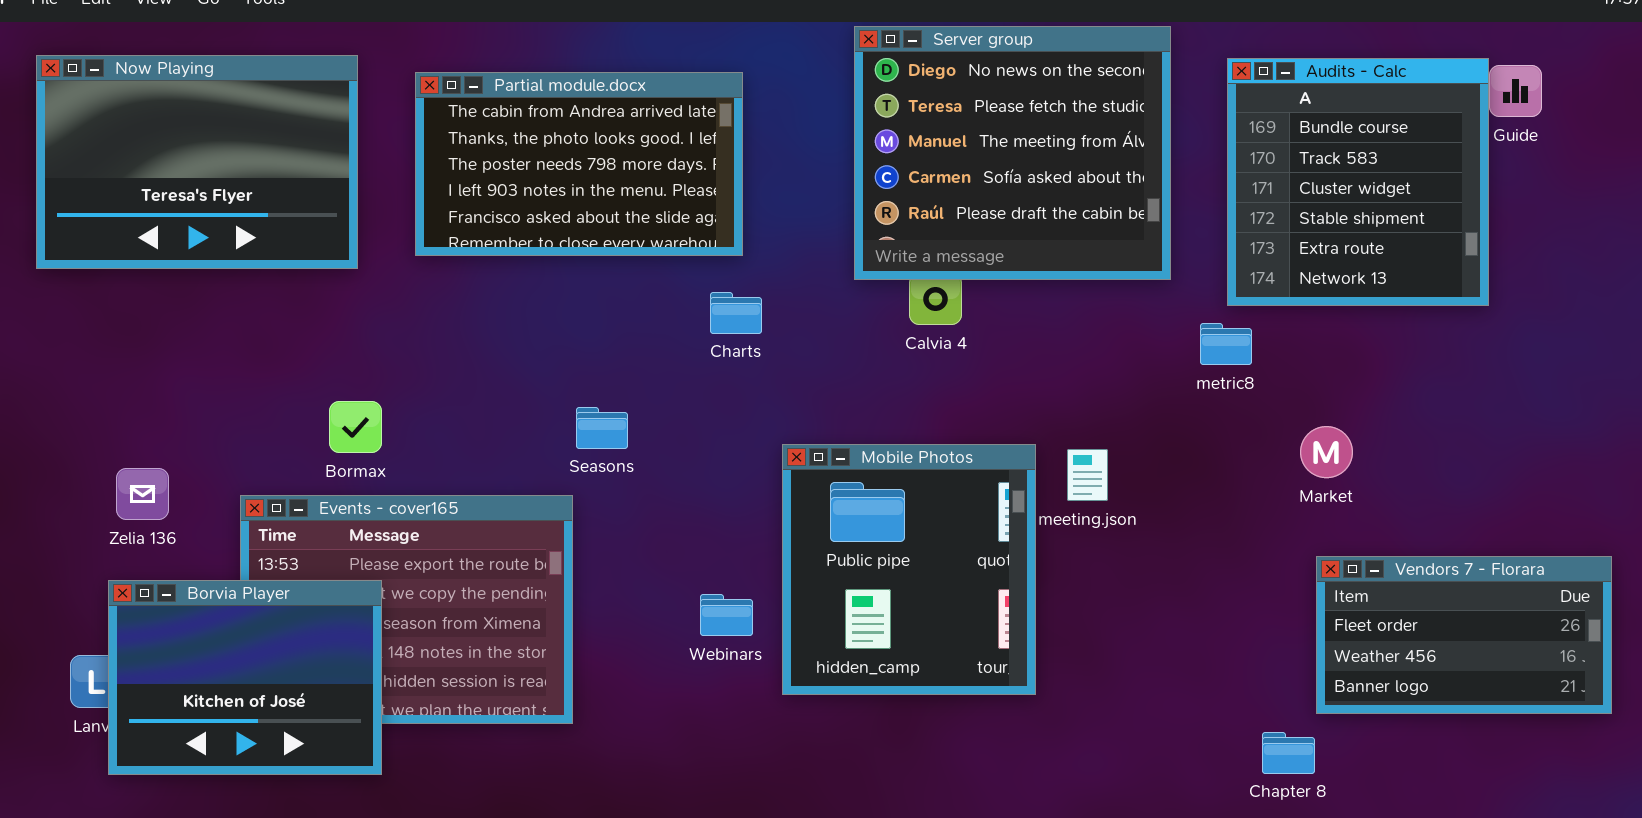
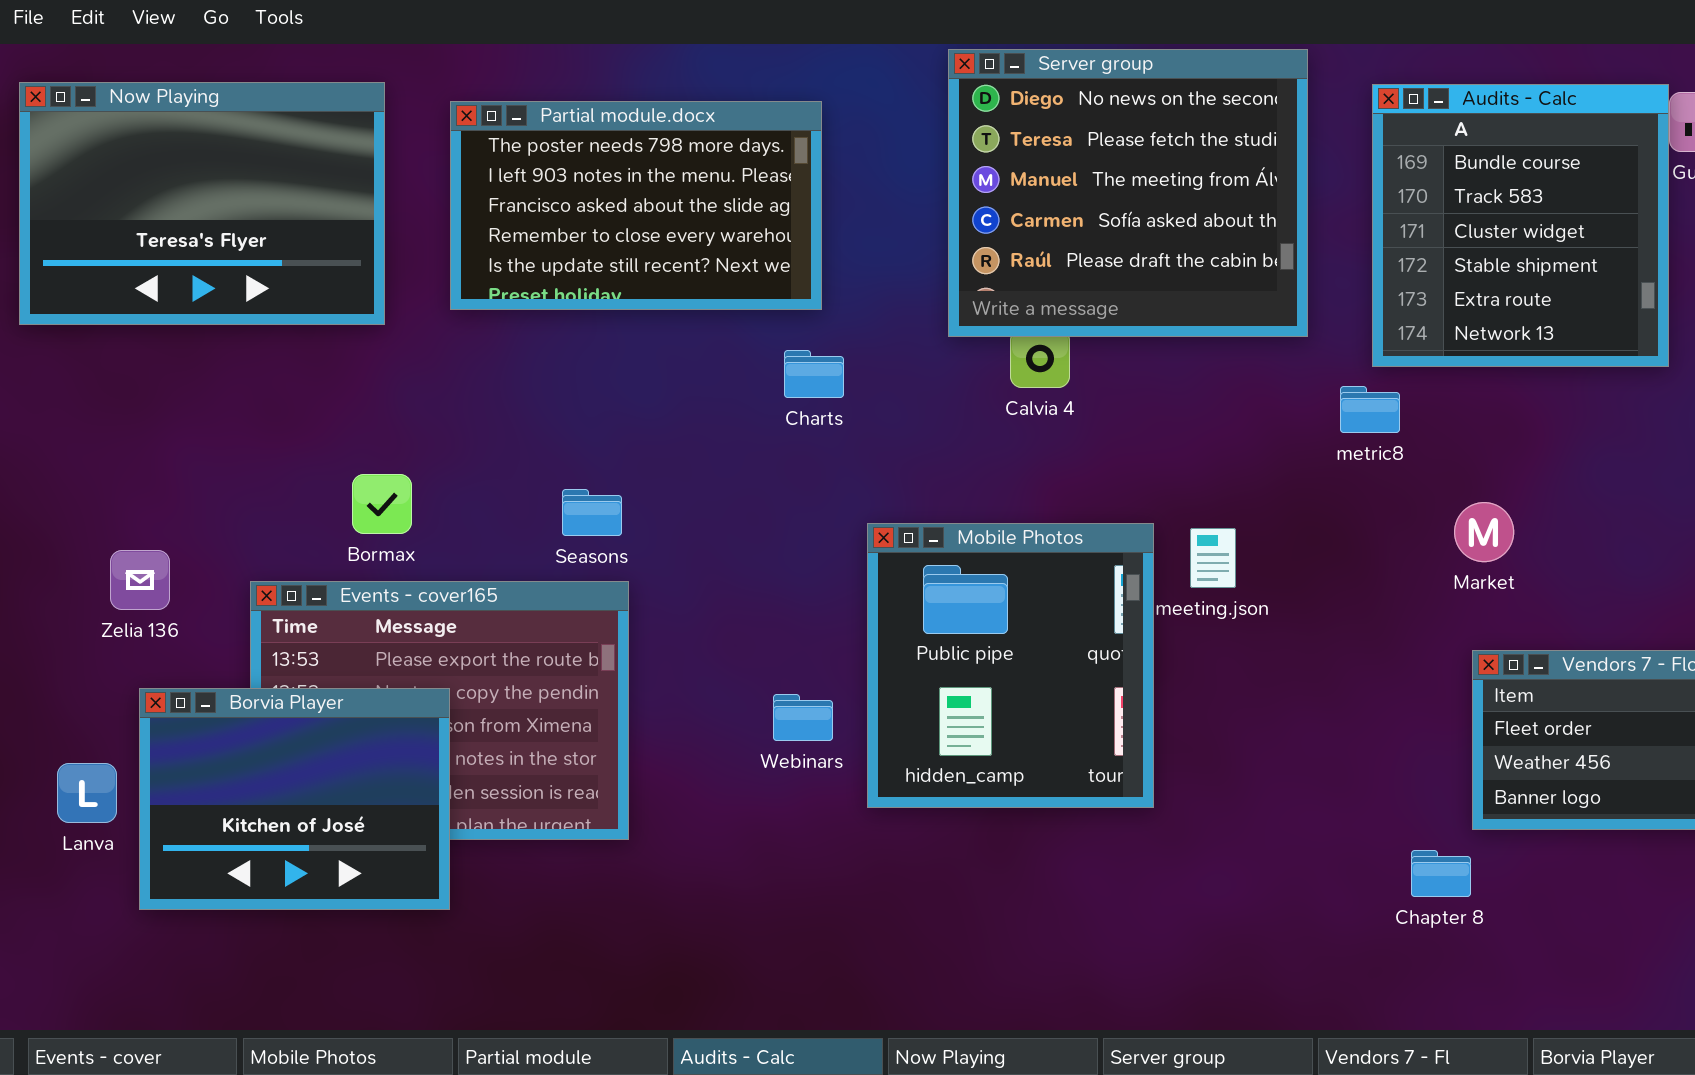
Partial module.docx: [415,72,743,256] -> [450,101,822,310], scrolled down 2 rows
Seasons: [576,407,628,449] -> [562,489,622,536], moved
Borvia Player: [108,580,382,775] -> [139,688,450,910], moved

